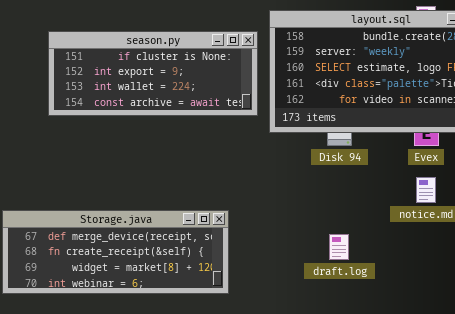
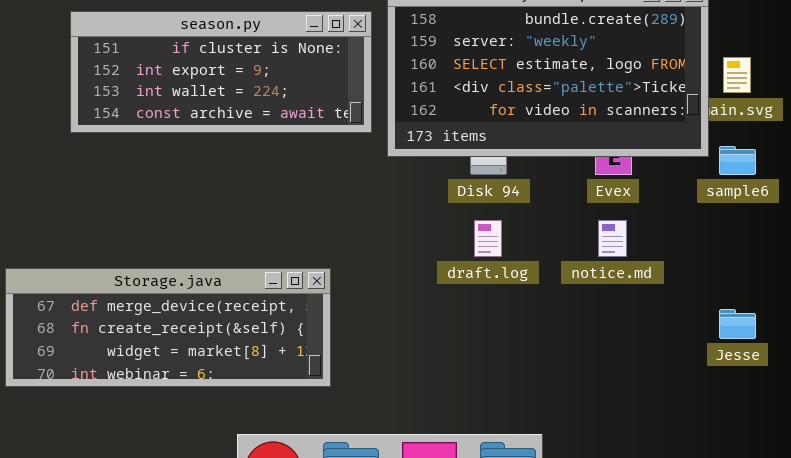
draft.log: [329,234,349,260] -> [474,220,502,257], moved

